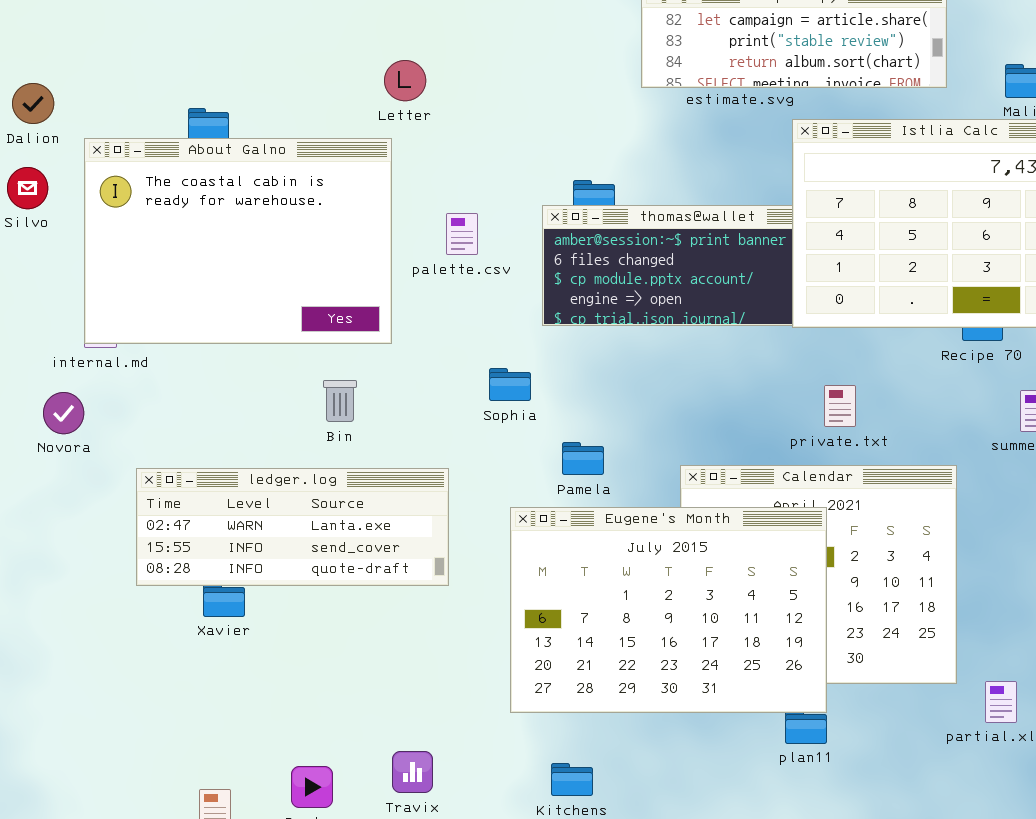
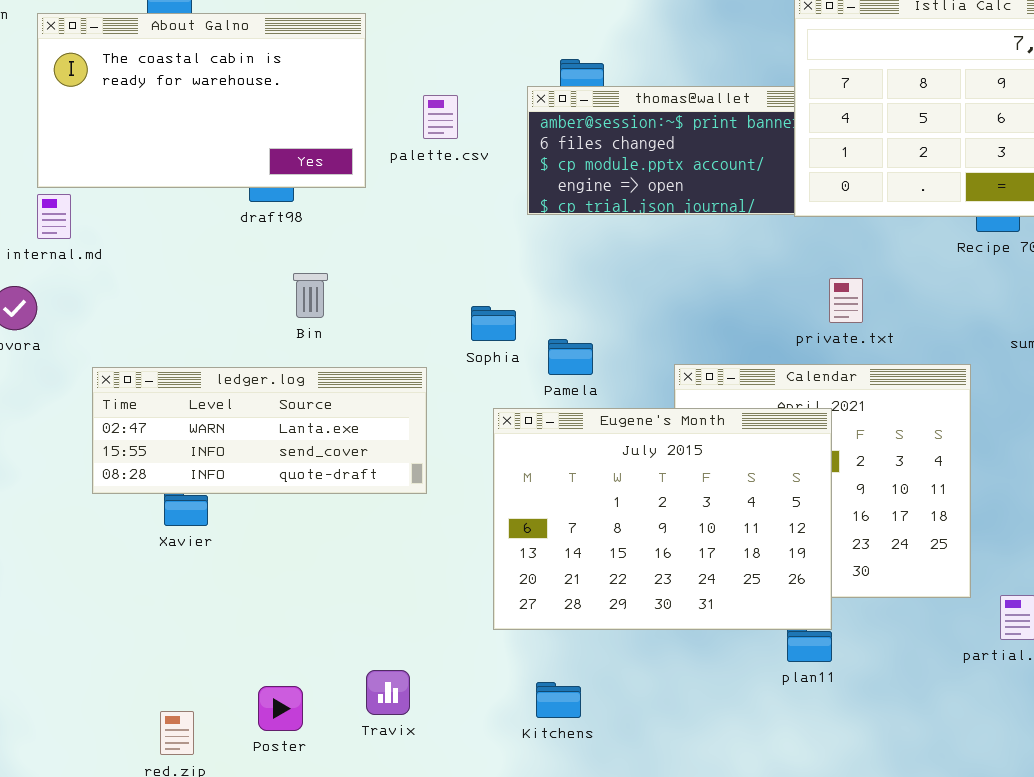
About Galno: [84,138,392,344] -> [37,13,366,188], resized
Sophia: [489,368,531,401] -> [471,306,516,341], moved

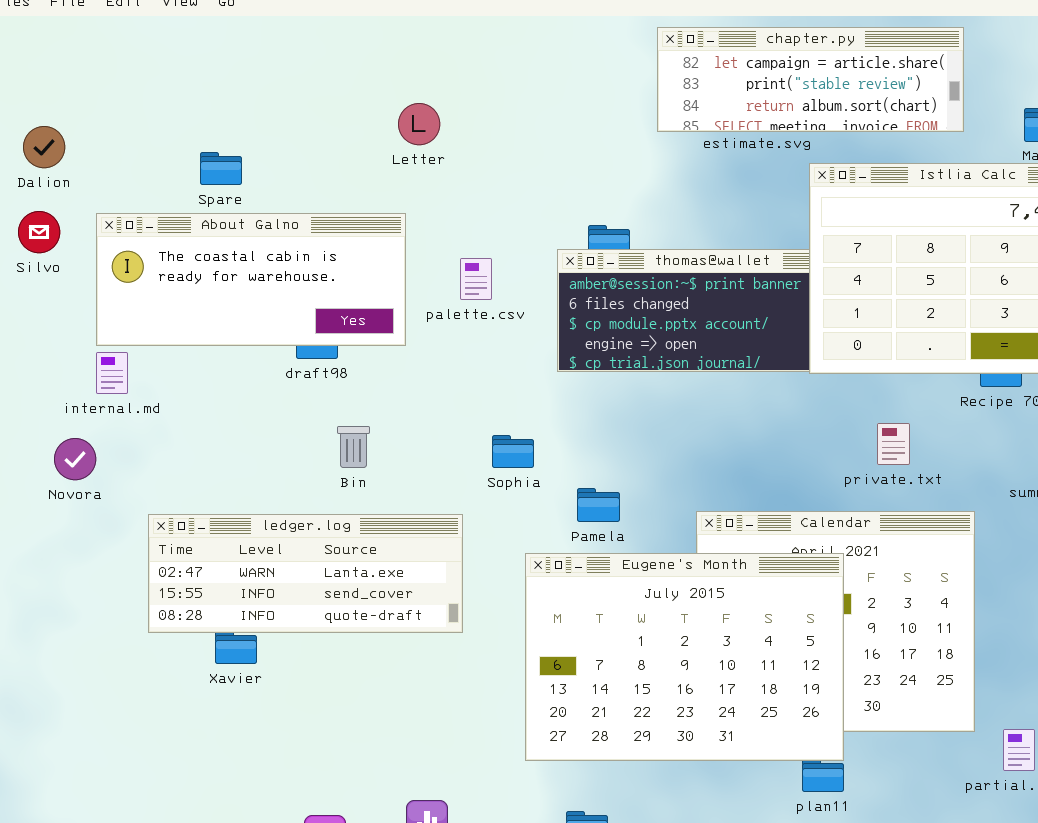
About Galno: [37,13,366,188] -> [96,213,406,346], resized
private.txt: [829,278,863,323] -> [877,423,910,465], moved
Sophia: [471,306,516,341] -> [492,435,534,468], moved

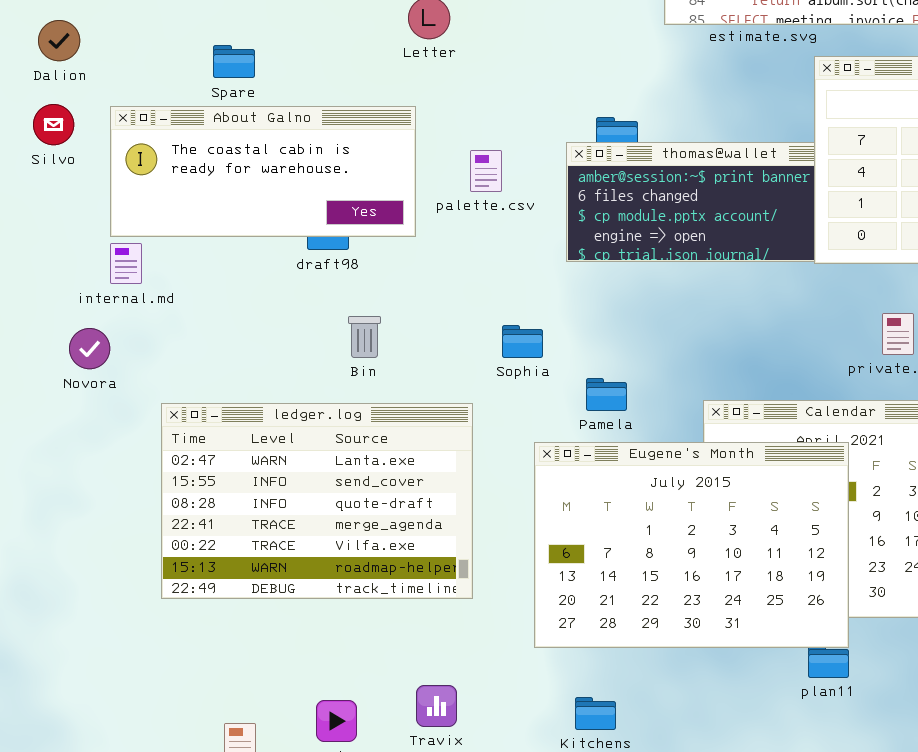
ledger.log: [148,514,463,633] -> [161,403,473,599], resized

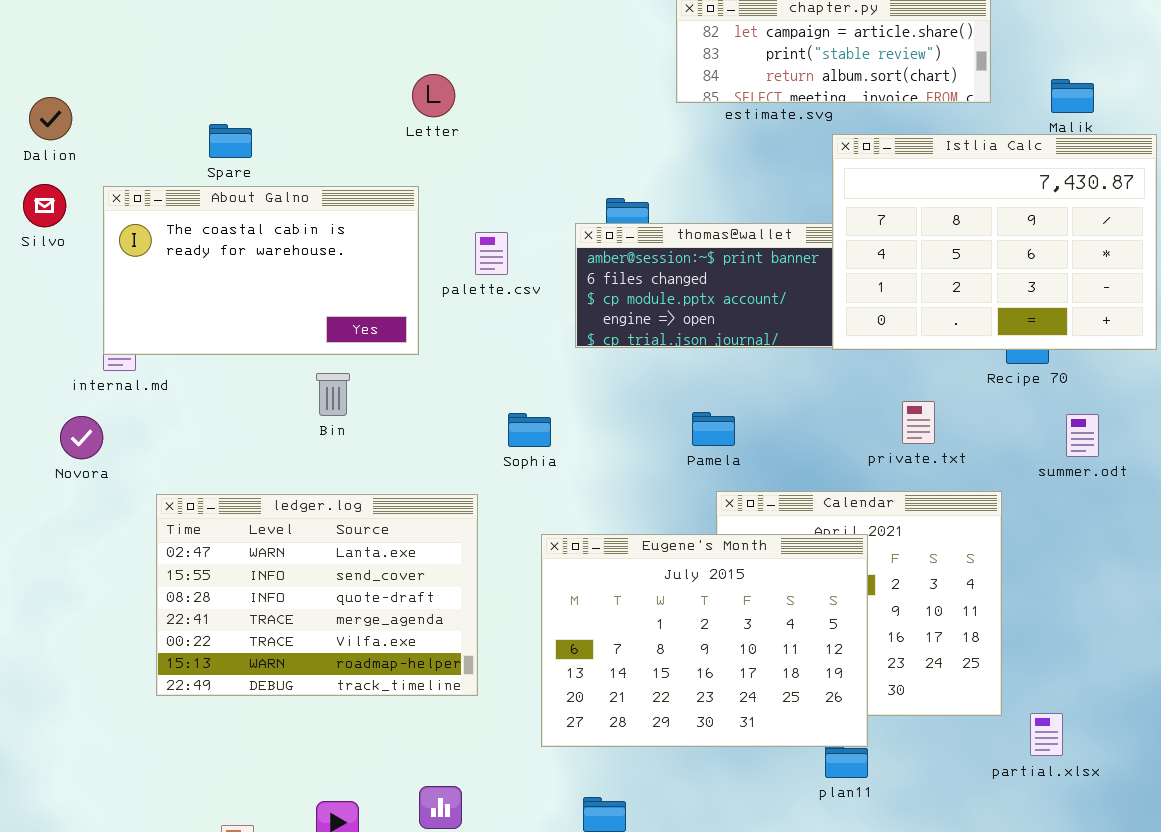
About Galno: [110,106,416,237] -> [103,186,419,355], resized
Bin: [348,316,381,358] -> [316,373,350,416], moved
Pamela: [586,378,627,411] -> [692,412,735,446], moved

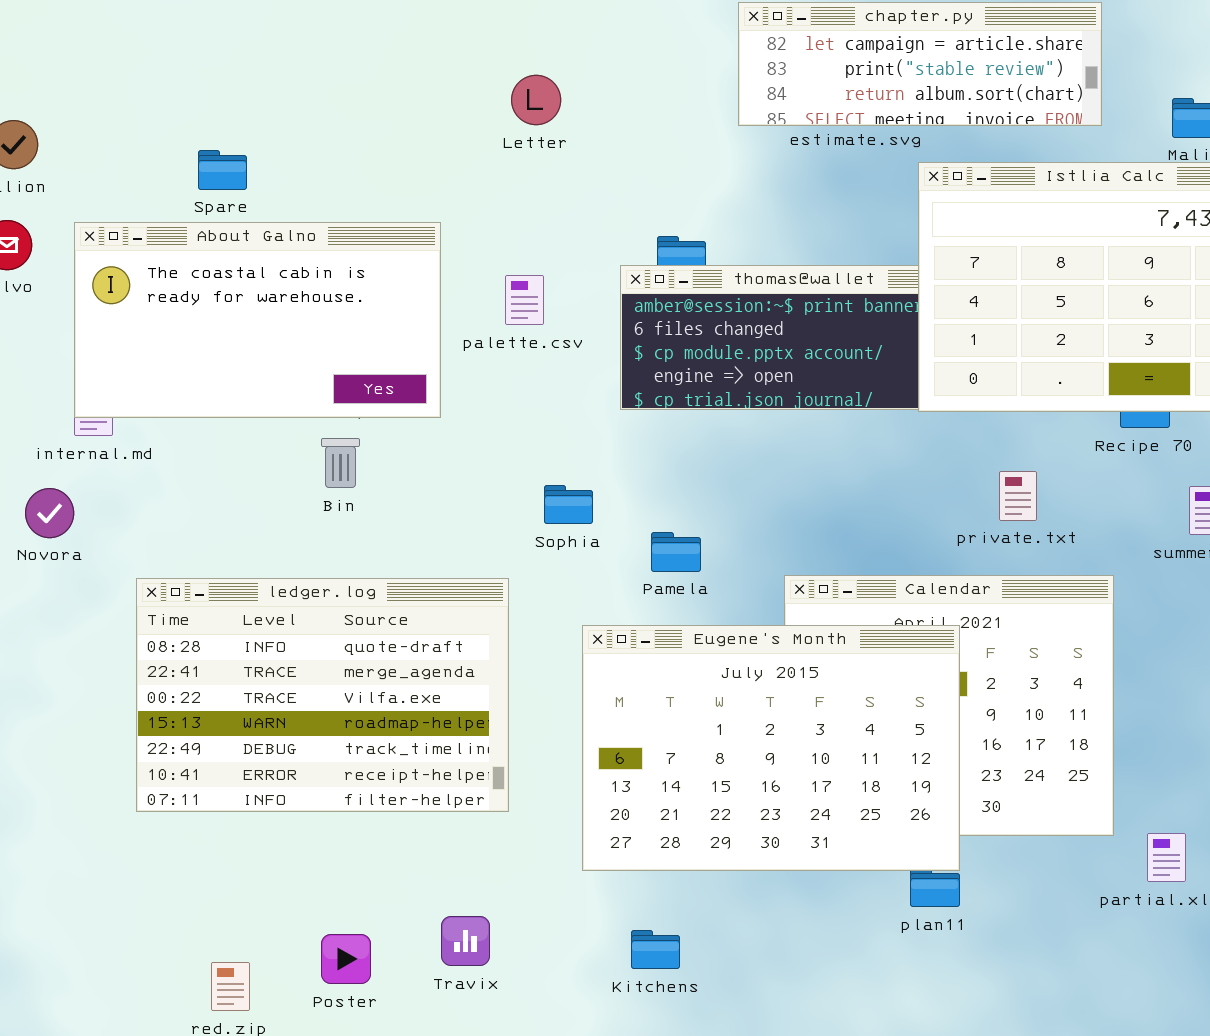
Letter: [412,74,455,117] -> [511,75,561,125], moved
Pamela: [692,412,735,446] -> [651,532,701,572], moved
ledger.log: [156,494,478,696] -> [136,578,509,812], scrolled down 2 rows

